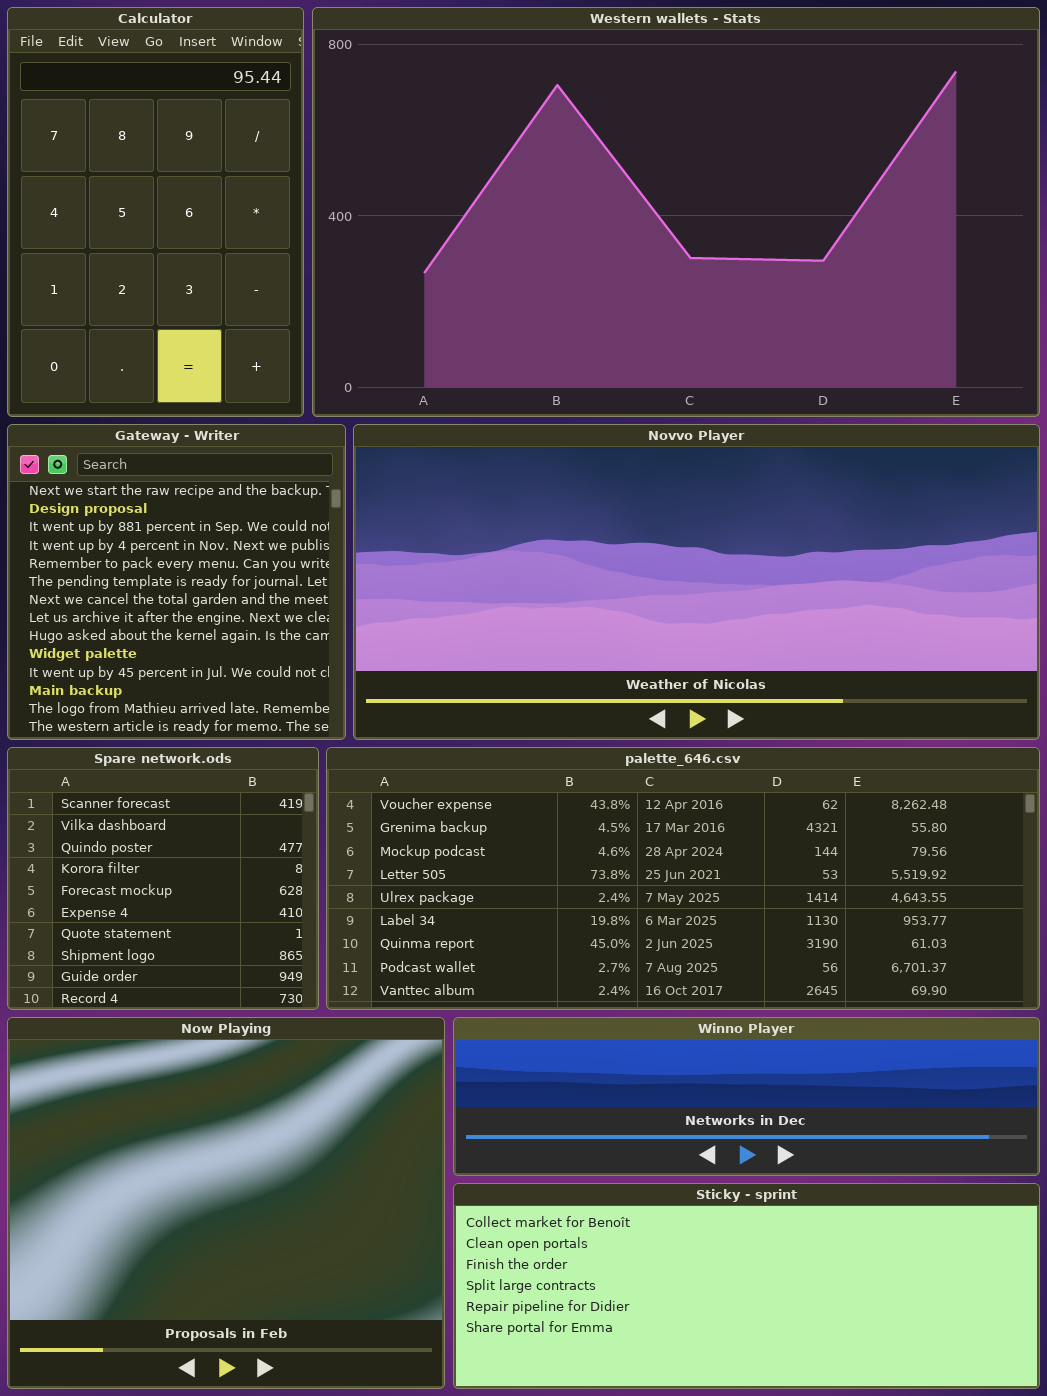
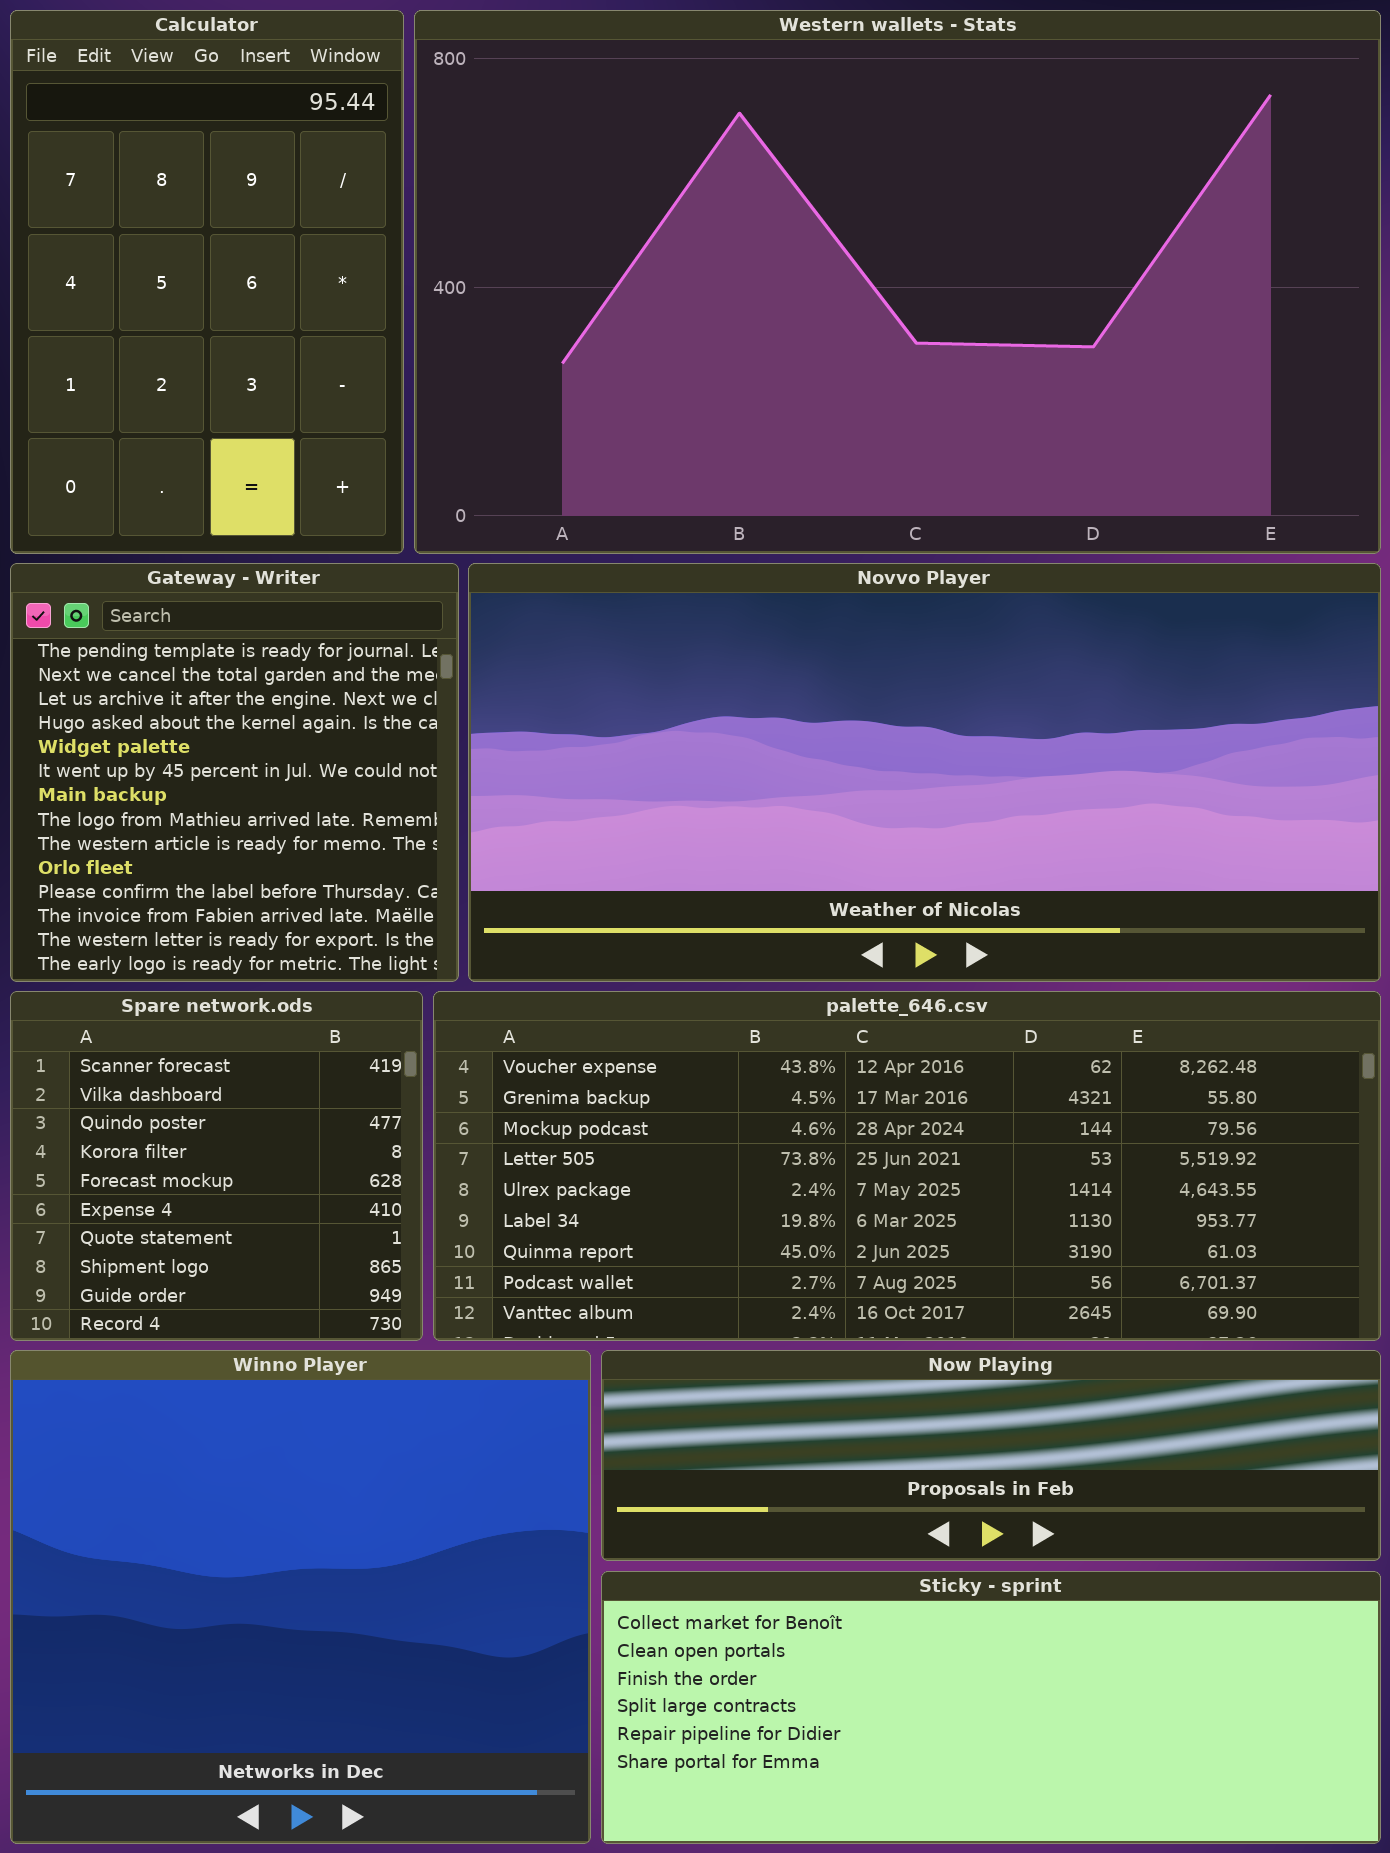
Gateway - Writer: [7,424,346,740] -> [10,563,459,982], scrolled down 5 rows
Now Playing: [7,1017,445,1389] -> [601,1350,1381,1561], moved, resized
Winno Player: [453,1017,1040,1176] -> [10,1350,591,1844], moved, resized

